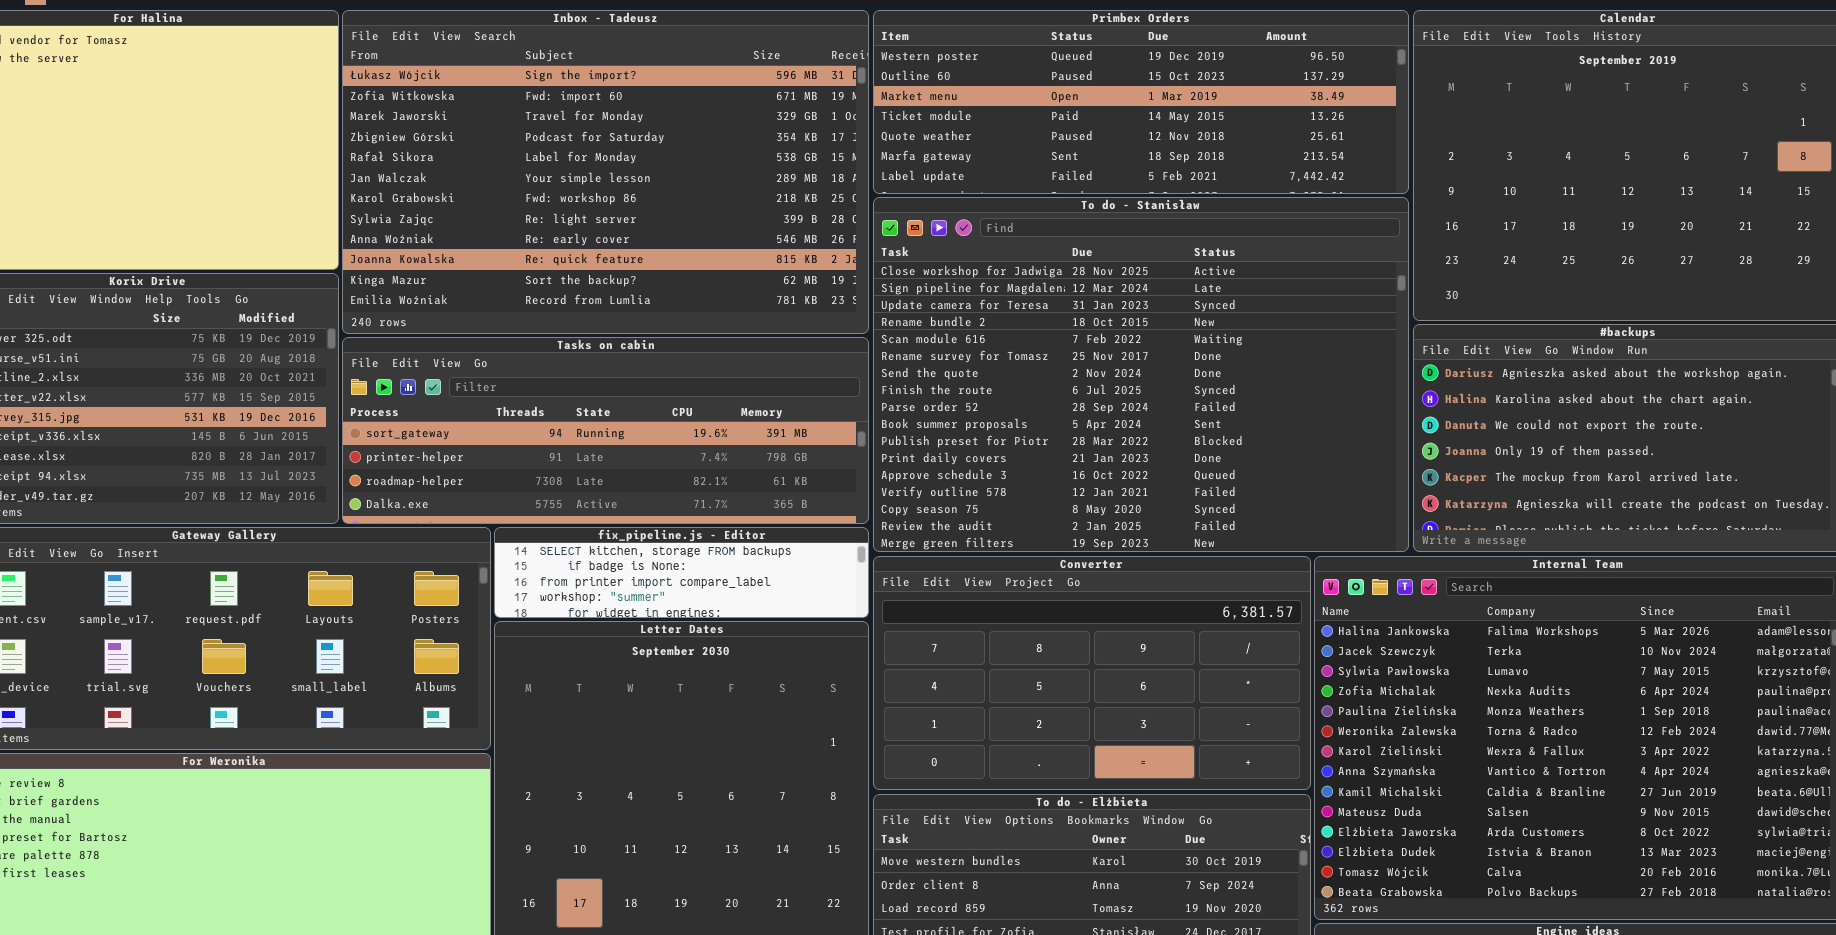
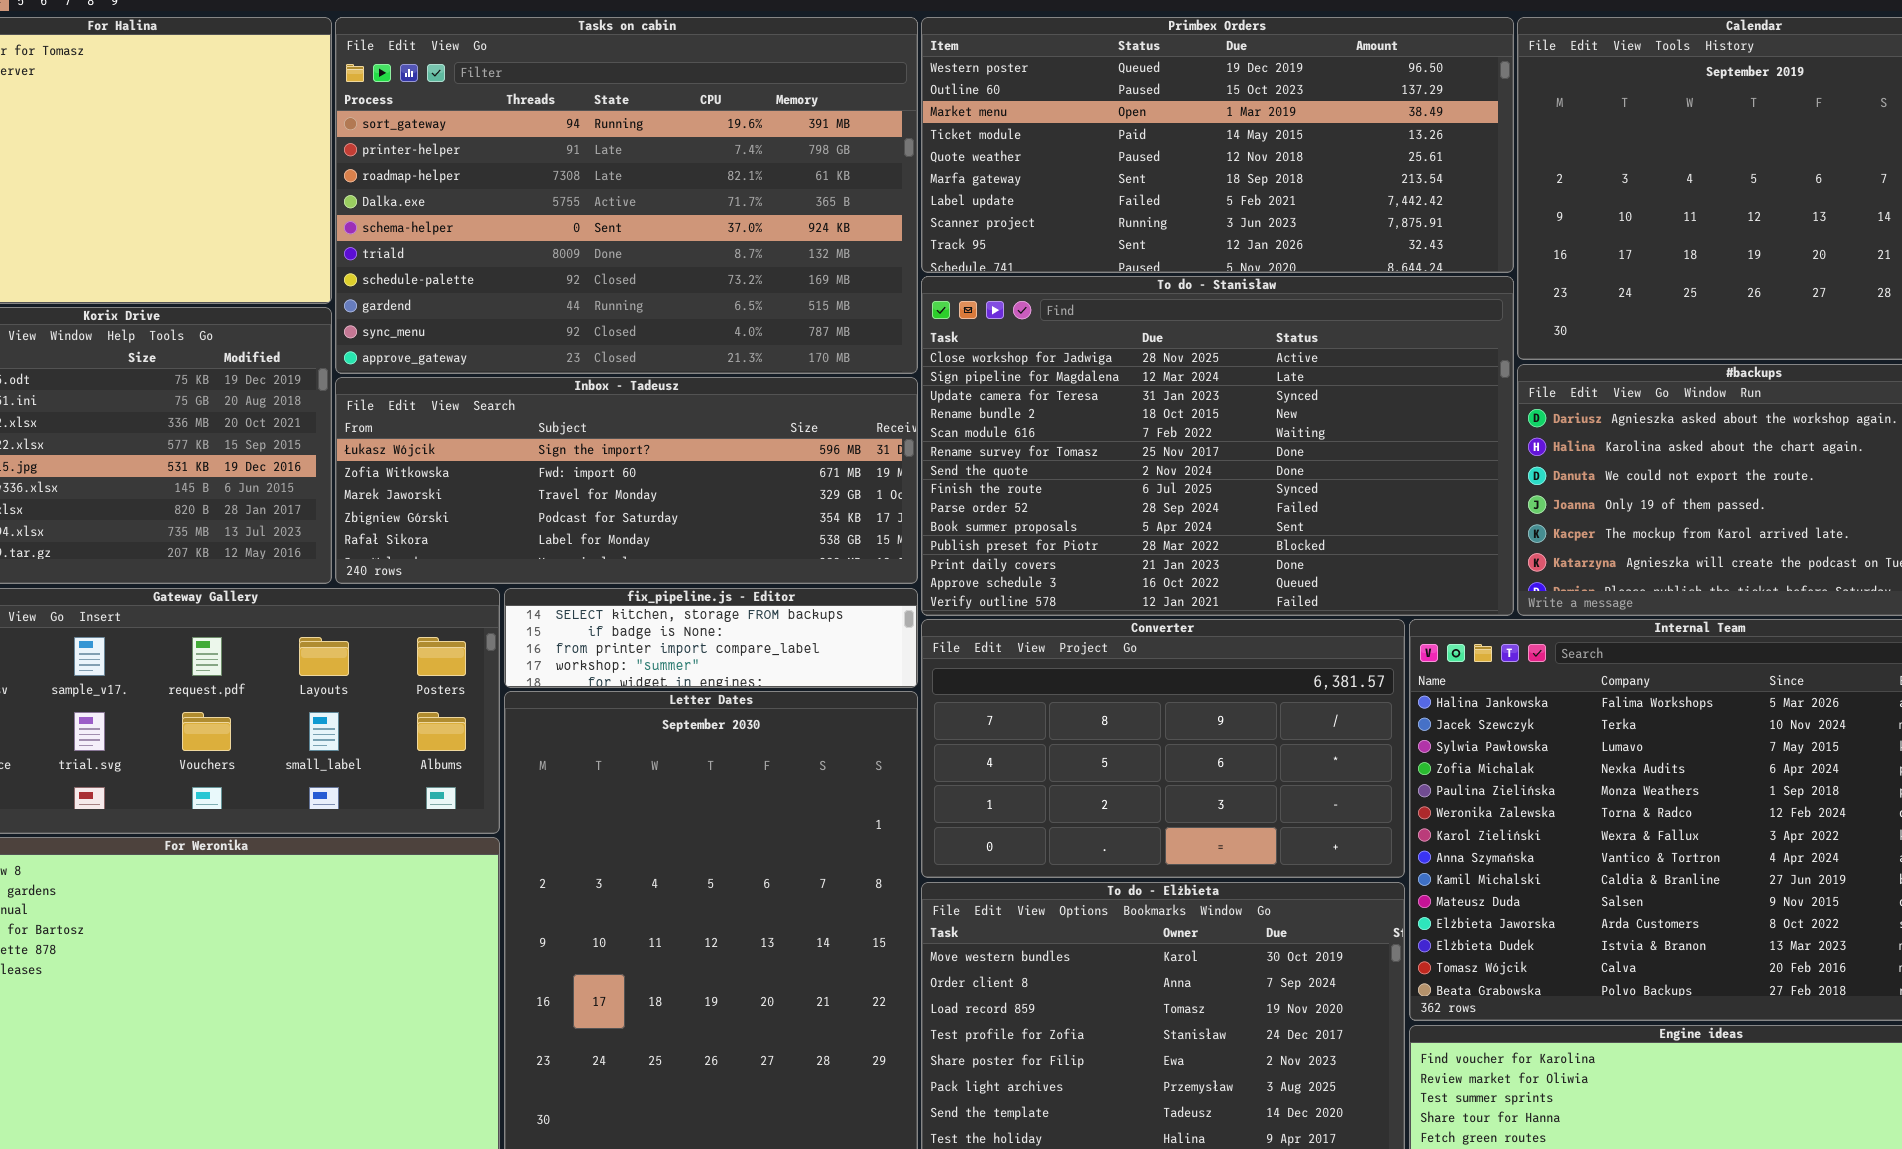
Inbox - Tadeusz: [342,10,869,334] -> [335,377,918,584], moved, resized
Primbex Orders: [873,10,1409,194] -> [921,17,1514,273], resized
To do - Stanisław: [873,197,1409,552] -> [921,276,1514,616], resized
Tasks on cabin: [342,337,869,524] -> [335,17,918,374], moved, resized

